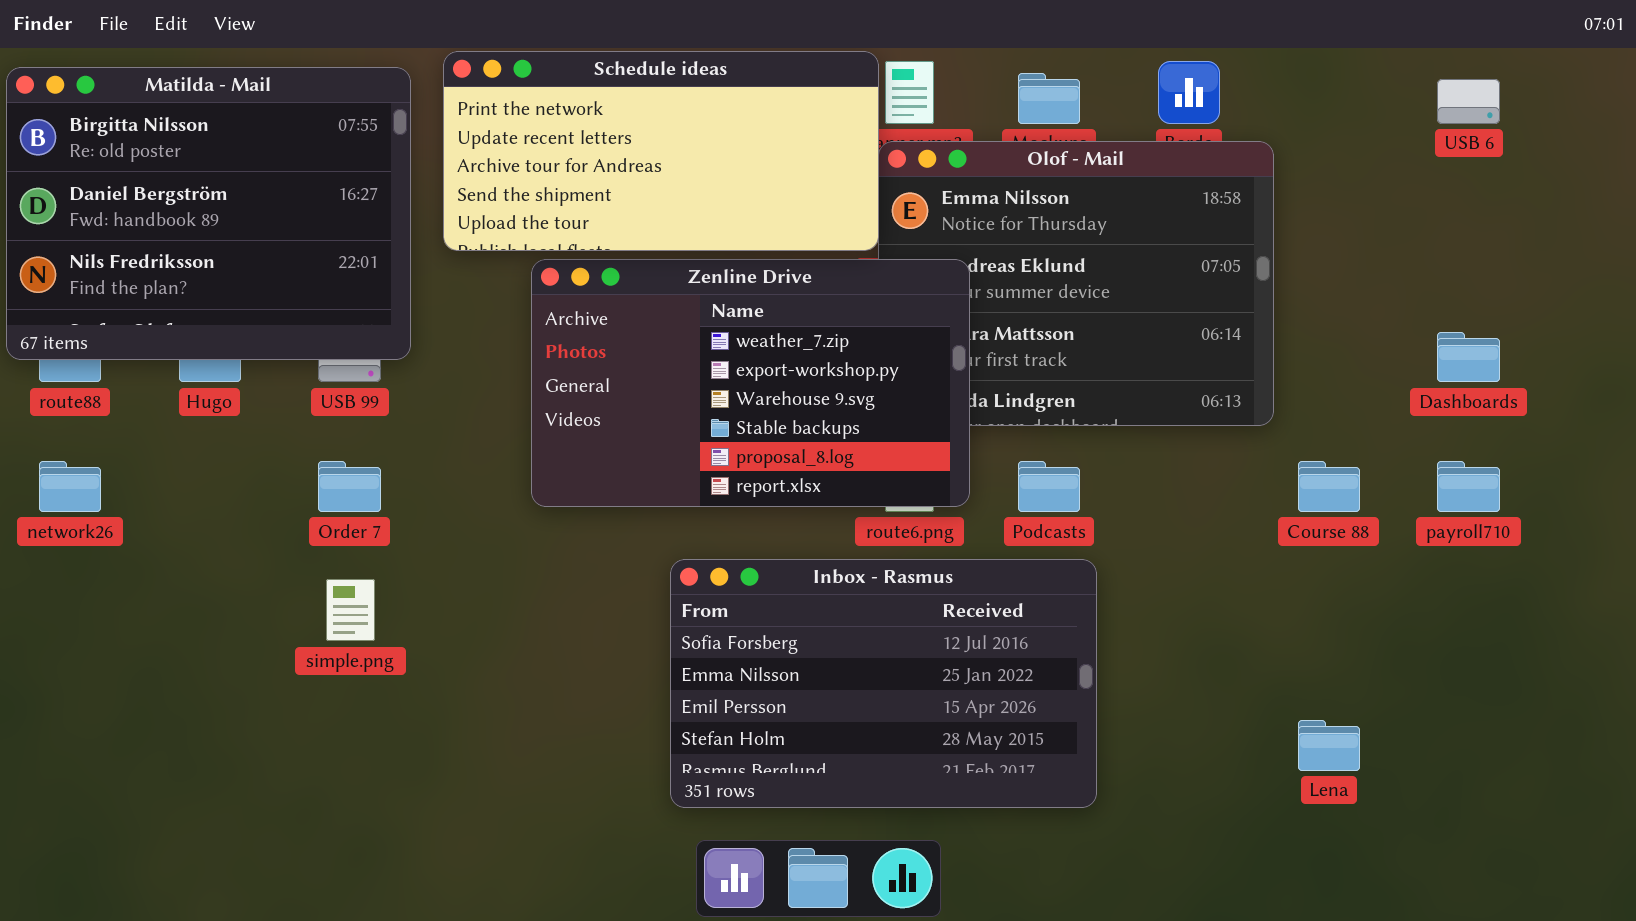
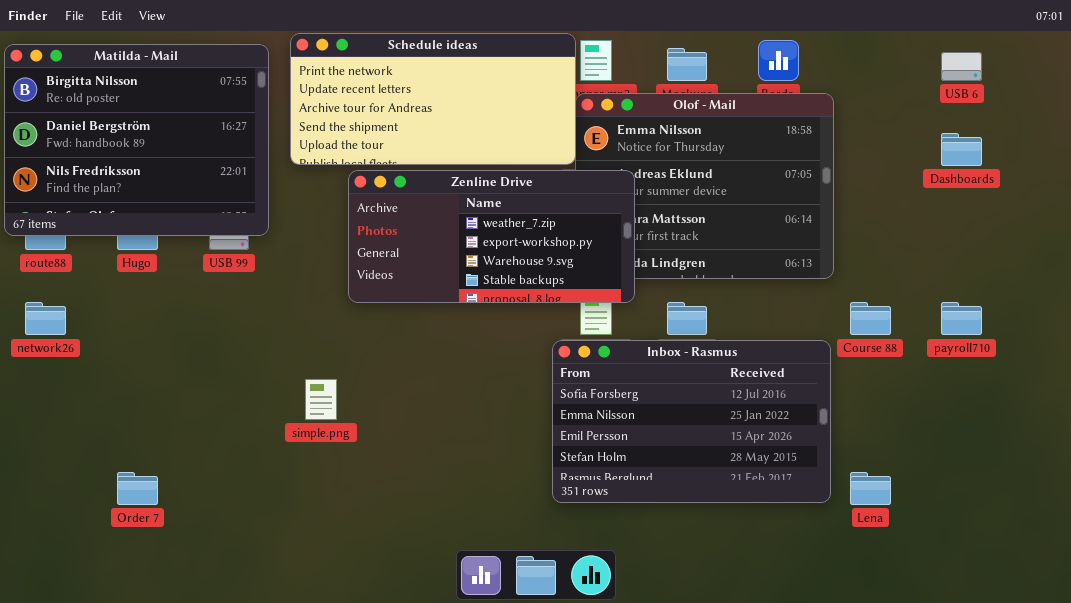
Zenline Drive: [531,259,970,507] -> [348,170,635,303], resized
Dashboards: [1437,332,1500,382] -> [941,133,982,166], moved
Order 7: [318,461,381,512] -> [117,472,158,505], moved
Inbox - Rasmus: [670,559,1097,808] -> [552,340,831,503], moved
simple.png: [326,579,375,641] -> [305,379,337,420], moved

